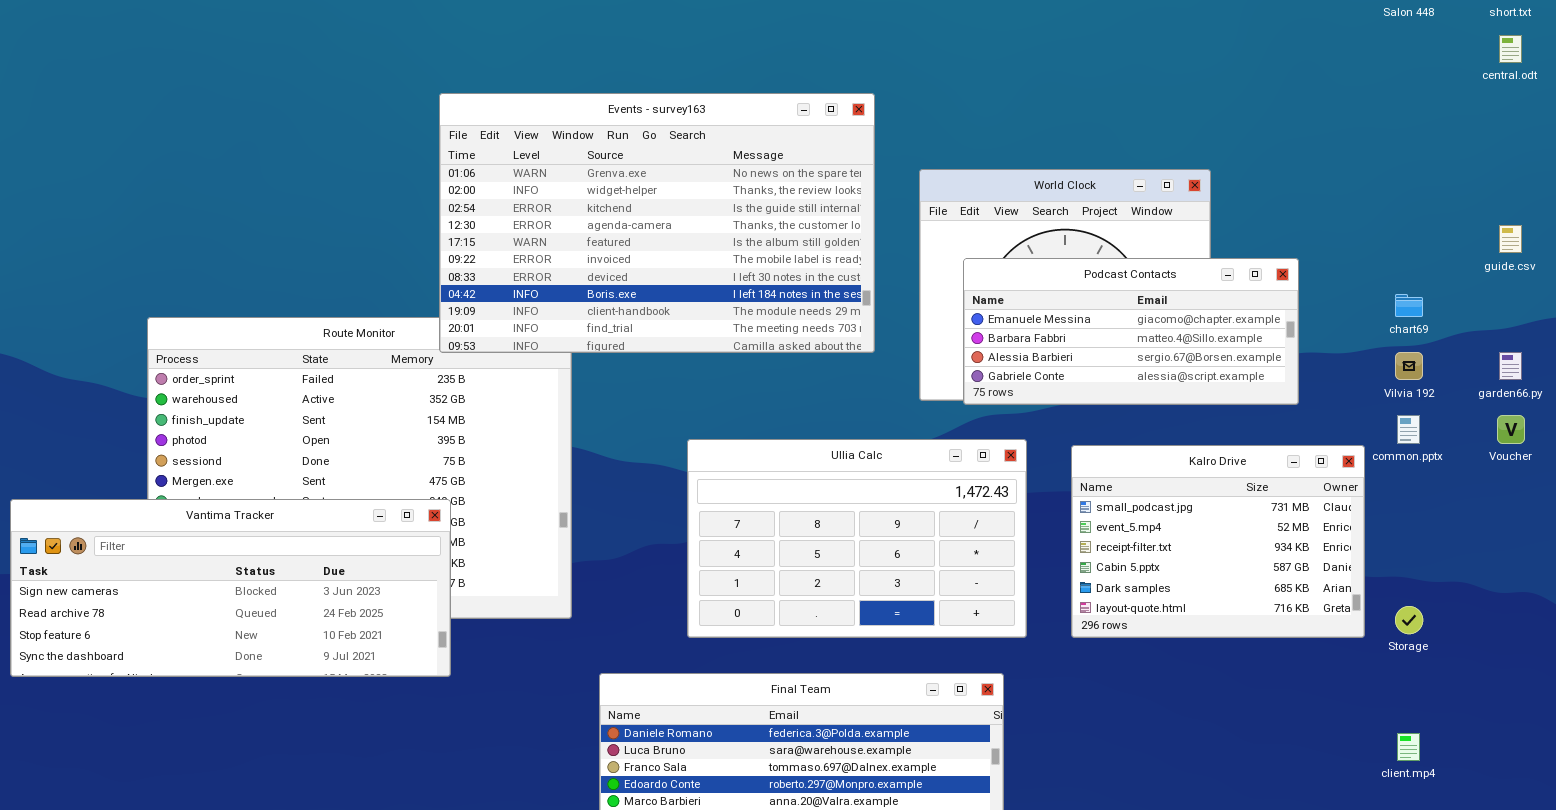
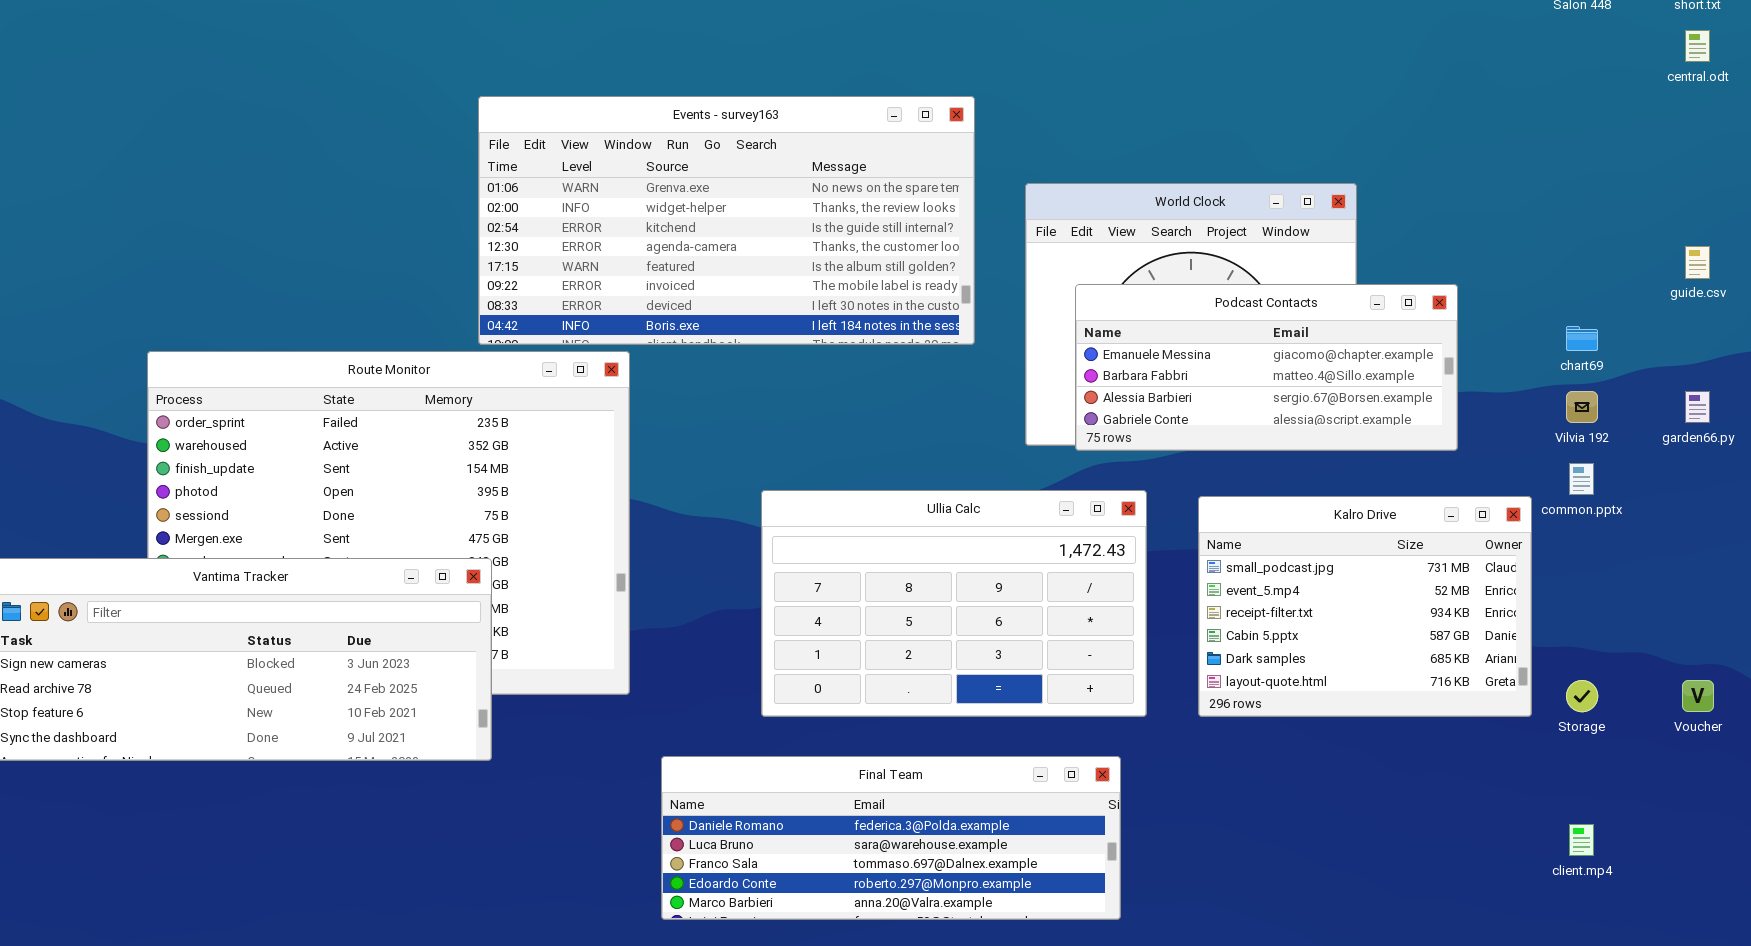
Events - survey163: [439,93,875,353] -> [478,96,975,345], resized
Voucher: [1497,415,1525,444] -> [1682,680,1714,712], moved

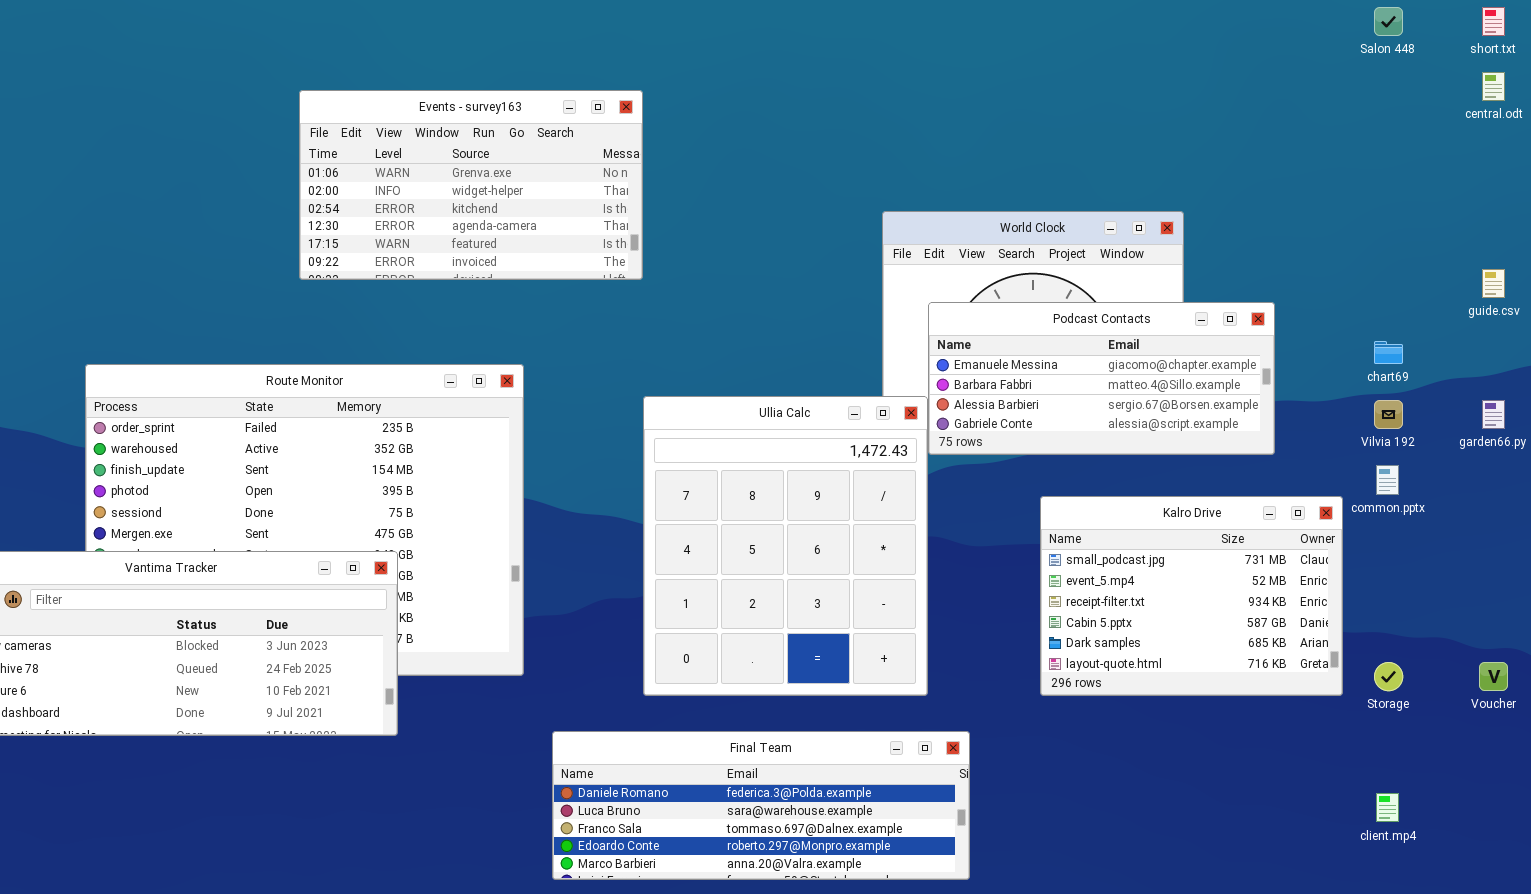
Events - survey163: [478,96,975,345] -> [299,90,643,280], moved, resized
Ullia Calc: [761,490,1147,717] -> [643,396,928,696], resized

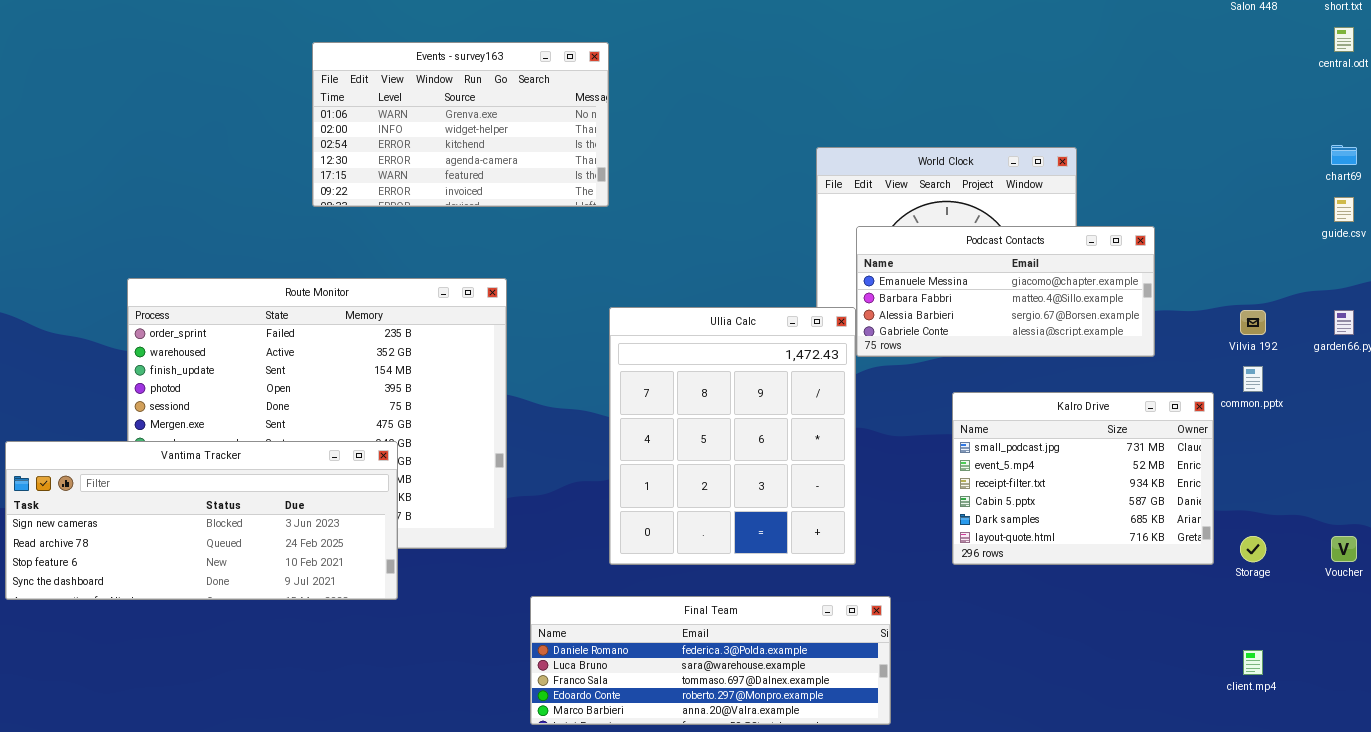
chart69: [1374,341,1403,364] -> [1331,145,1357,165], moved

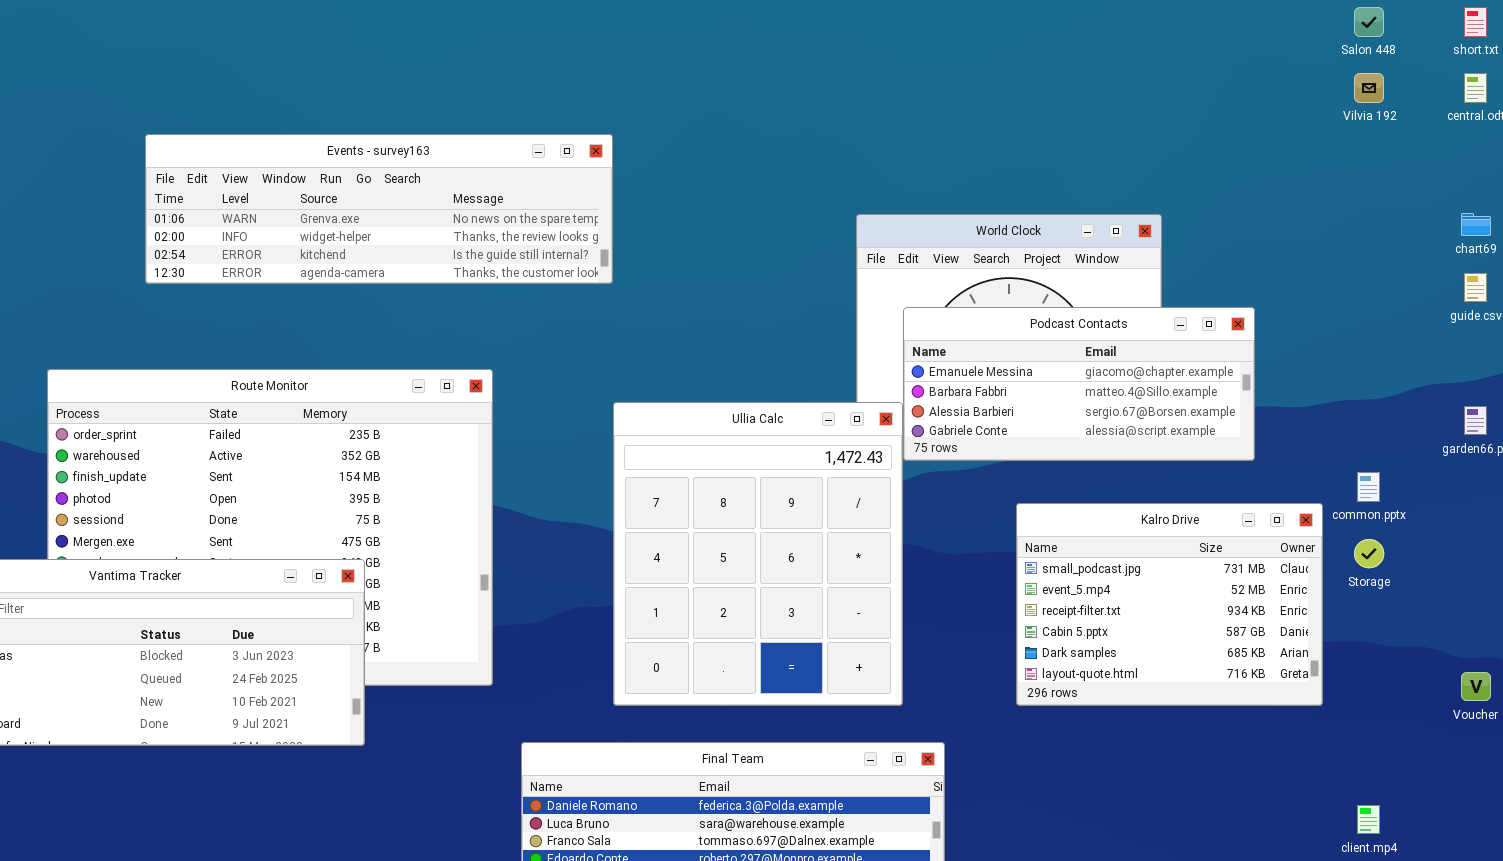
Events - survey163: [312,42,609,207] -> [145,134,613,284], resized
Vilvia 192: [1240,310,1266,335] -> [1354,73,1384,103], moved
Storage: [1240,536,1266,562] -> [1354,539,1384,568], moved

